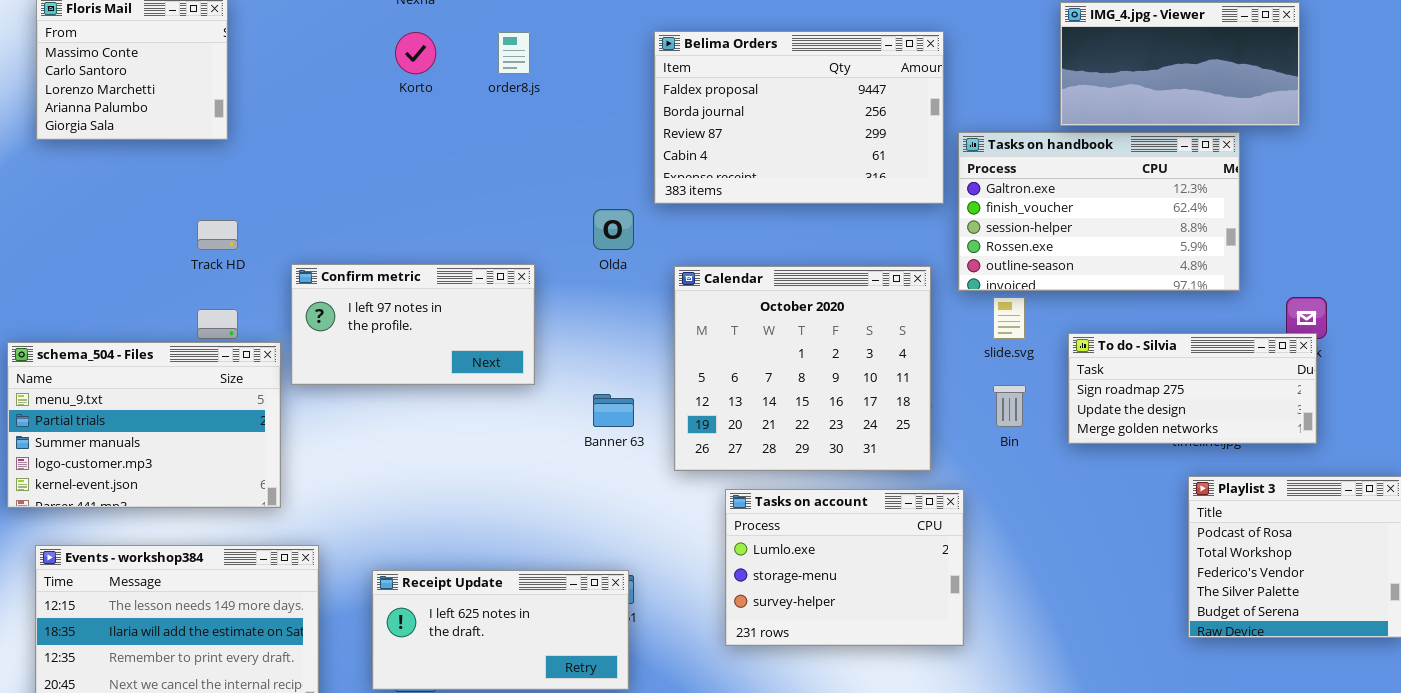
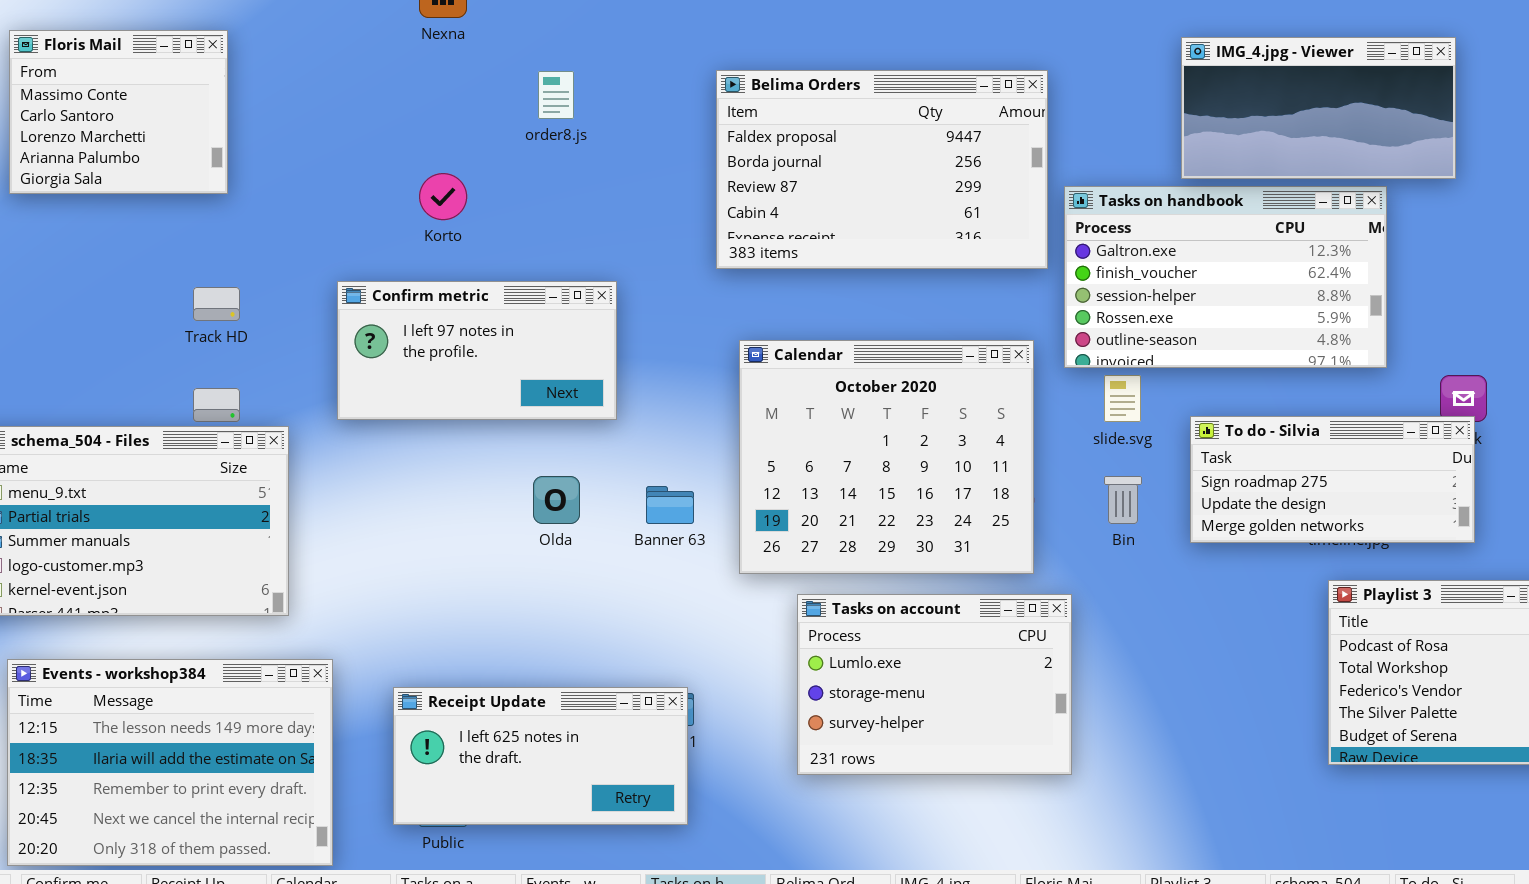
Korto: [395,32,436,74] -> [419,173,467,220], moved
Olda: [593,209,634,250] -> [533,476,580,524], moved
Confirm metric: [291,264,535,385] -> [337,281,617,420], moved

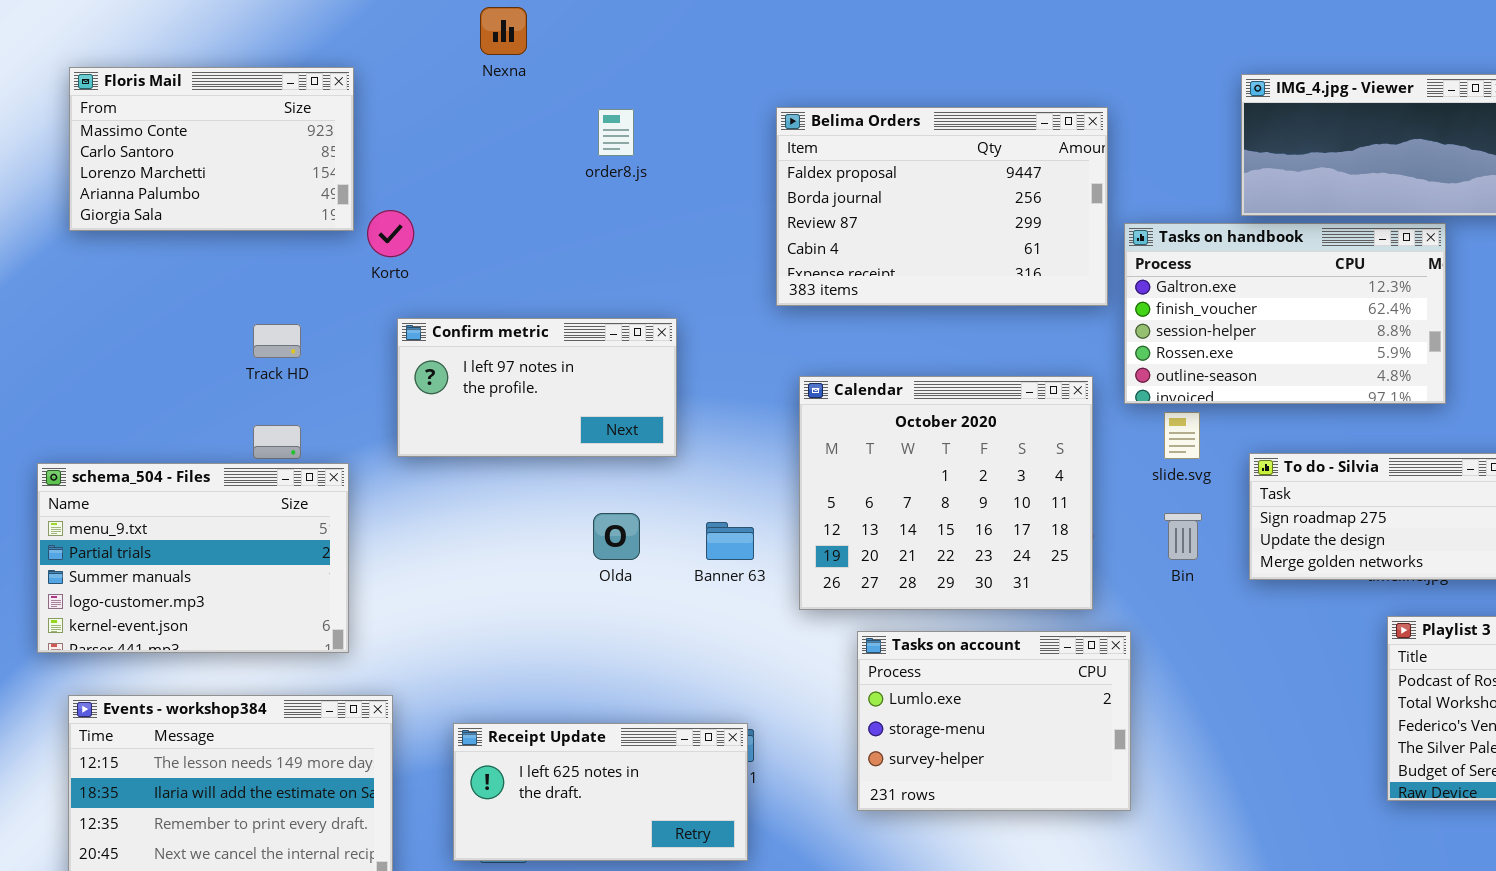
Floris Mail: [9,30,228,194] -> [69,67,354,231], resized
Korto: [419,173,467,220] -> [367,210,414,257], moved

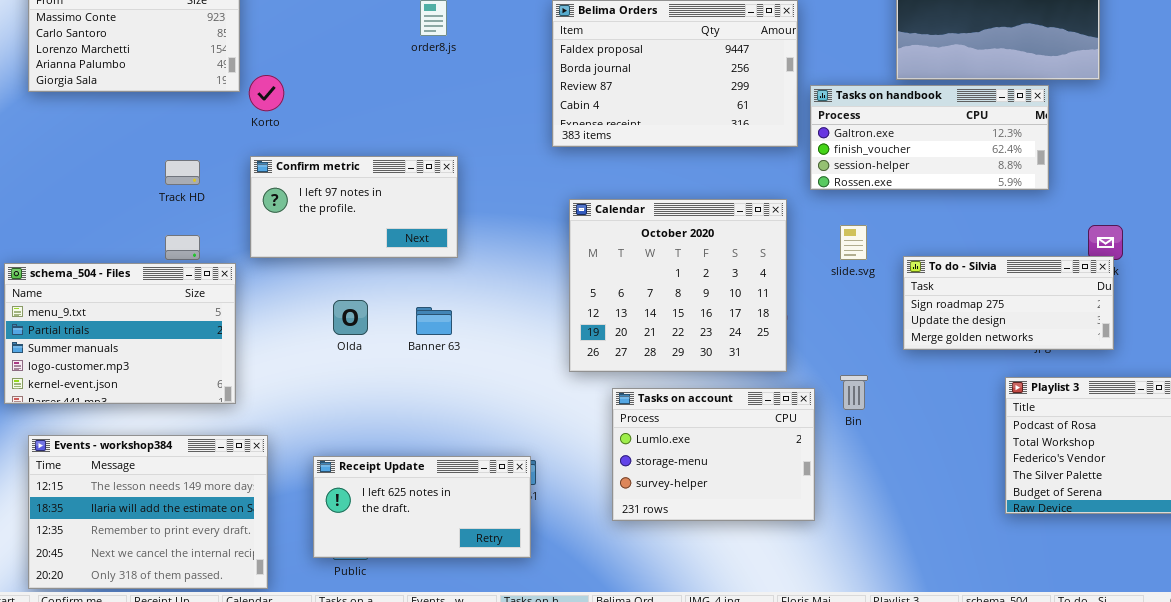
Tasks on handbook: [1124,223,1446,404] -> [810,85,1049,190], resized
Confirm metric: [397,318,677,457] -> [250,156,458,258], moved
Olda: [593,513,640,560] -> [333,300,368,335], moved
Bin: [1164,513,1202,560] -> [840,375,868,410], moved
Banner 63: [706,522,754,560] -> [416,307,452,335], moved

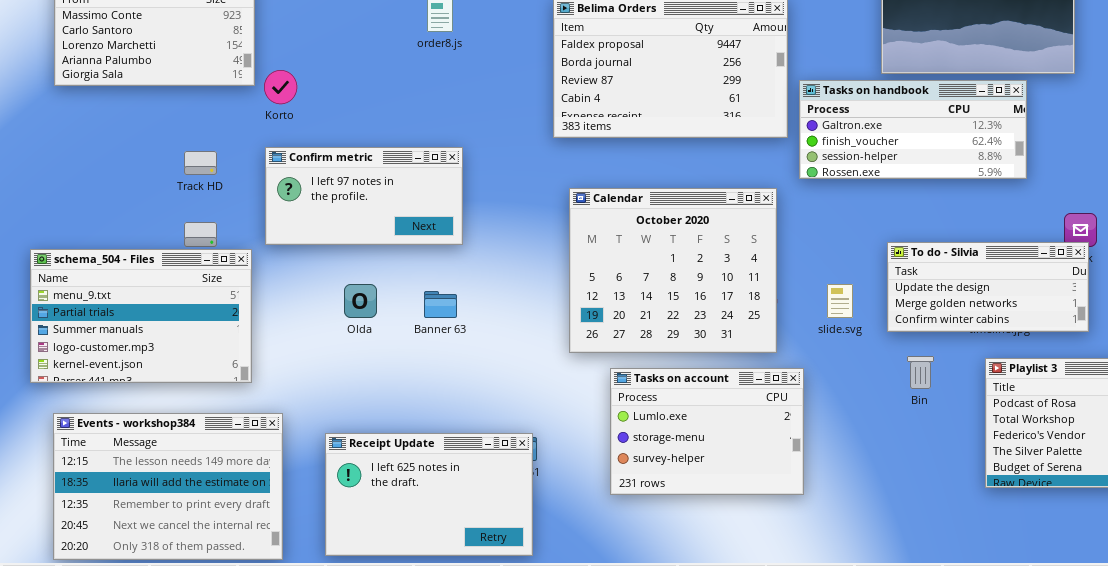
slide.svg: [840,225,867,260] -> [827,284,853,318], moved
To do - Silvia: [903,256,1114,350] -> [887,242,1089,332], scrolled down 1 row
Bin: [840,375,868,410] -> [907,356,934,389], moved
Receipt Update: [313,456,531,558] -> [325,433,533,556], resized

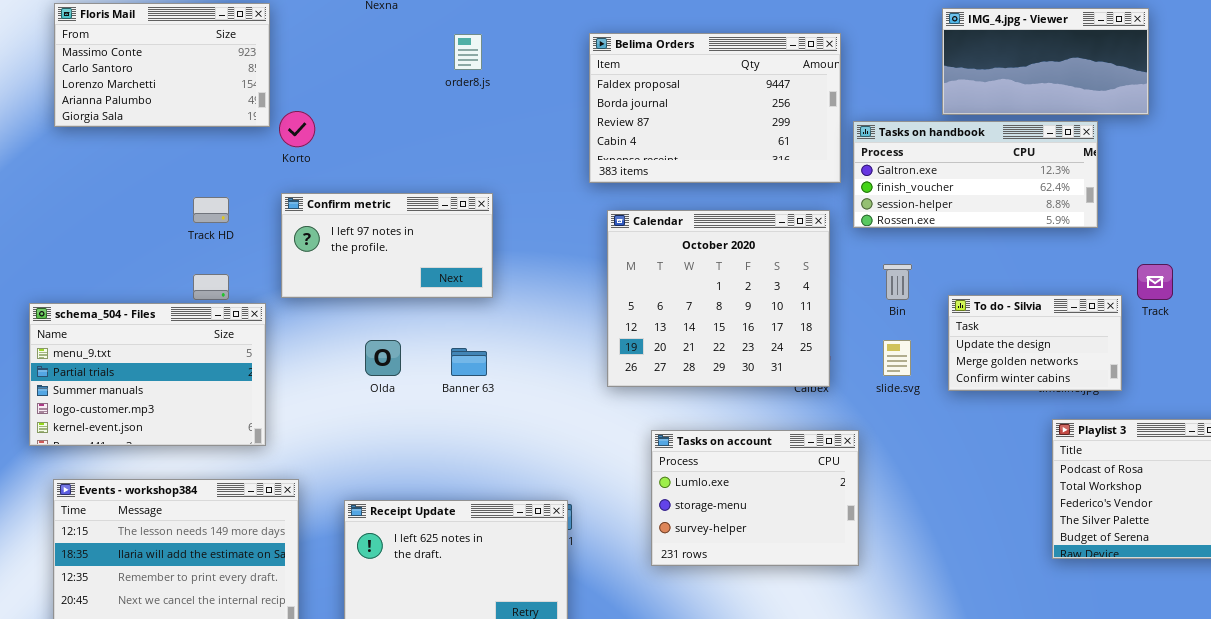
Calendar: [569,188,777,353] -> [607,210,830,387], moved
To do - Silvia: [887,242,1089,332] -> [948,295,1122,391], resized
Bin: [907,356,934,389] -> [883,264,912,300], moved

